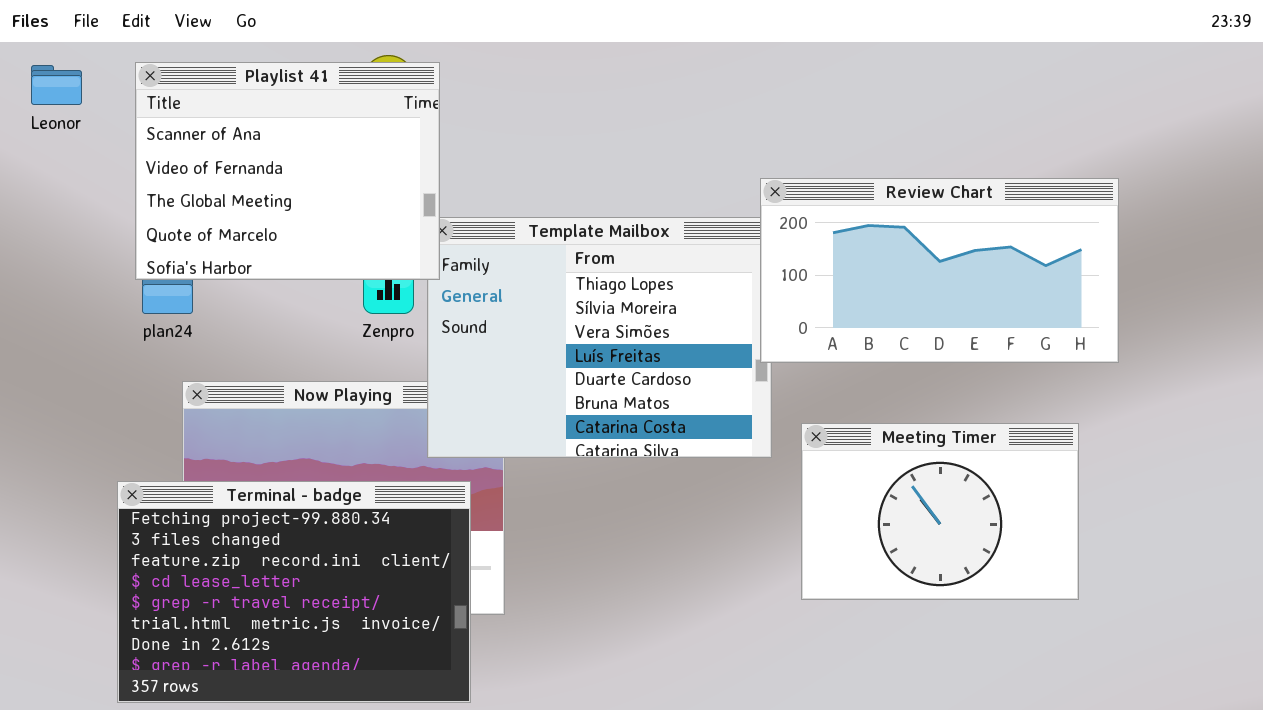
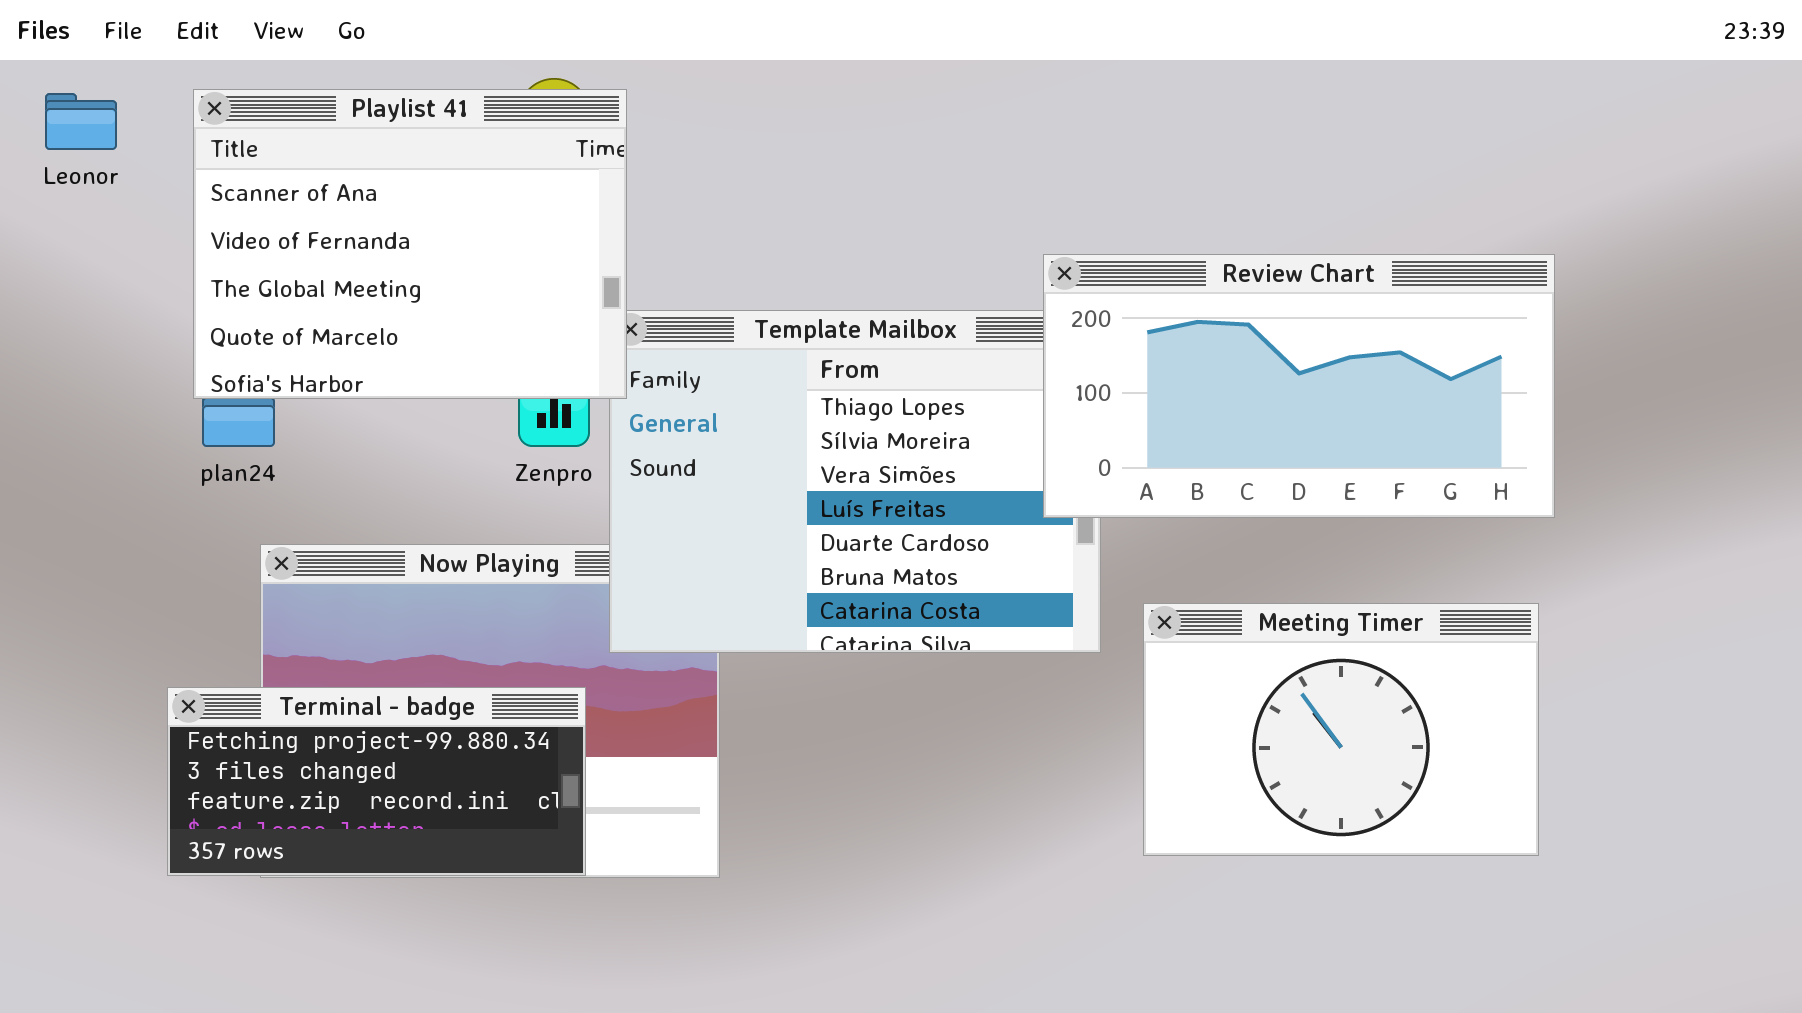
Review Chart: [760,178,1119,363] -> [1043,254,1555,518], moved
Terminal - badge: [117,481,471,703] -> [167,687,586,876], resized

